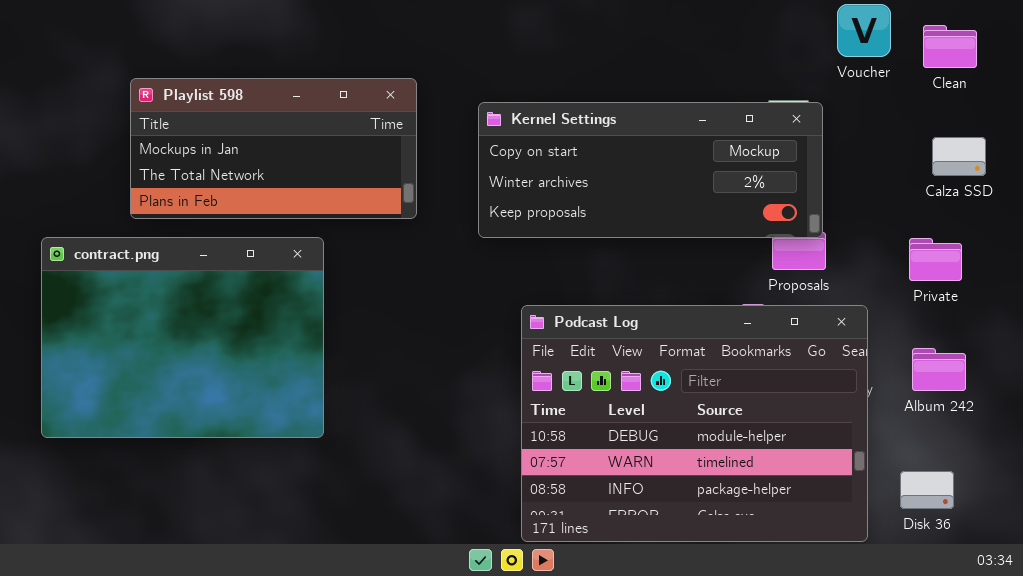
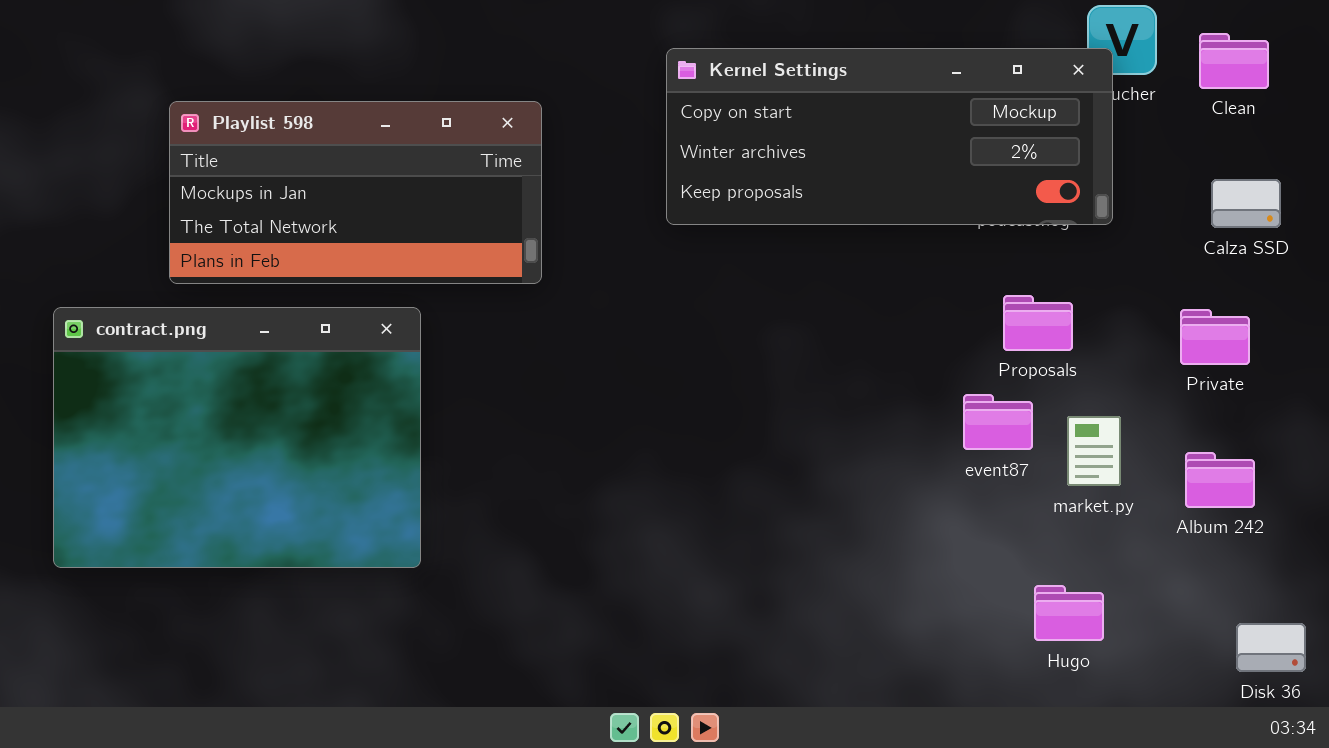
Kernel Settings: [478,102,823,238] -> [666,48,1113,225], moved
Podcast Log: [521,305,868,542] -> none, closed
Disk 36: [900,471,954,509] -> [1236,623,1306,672], moved

